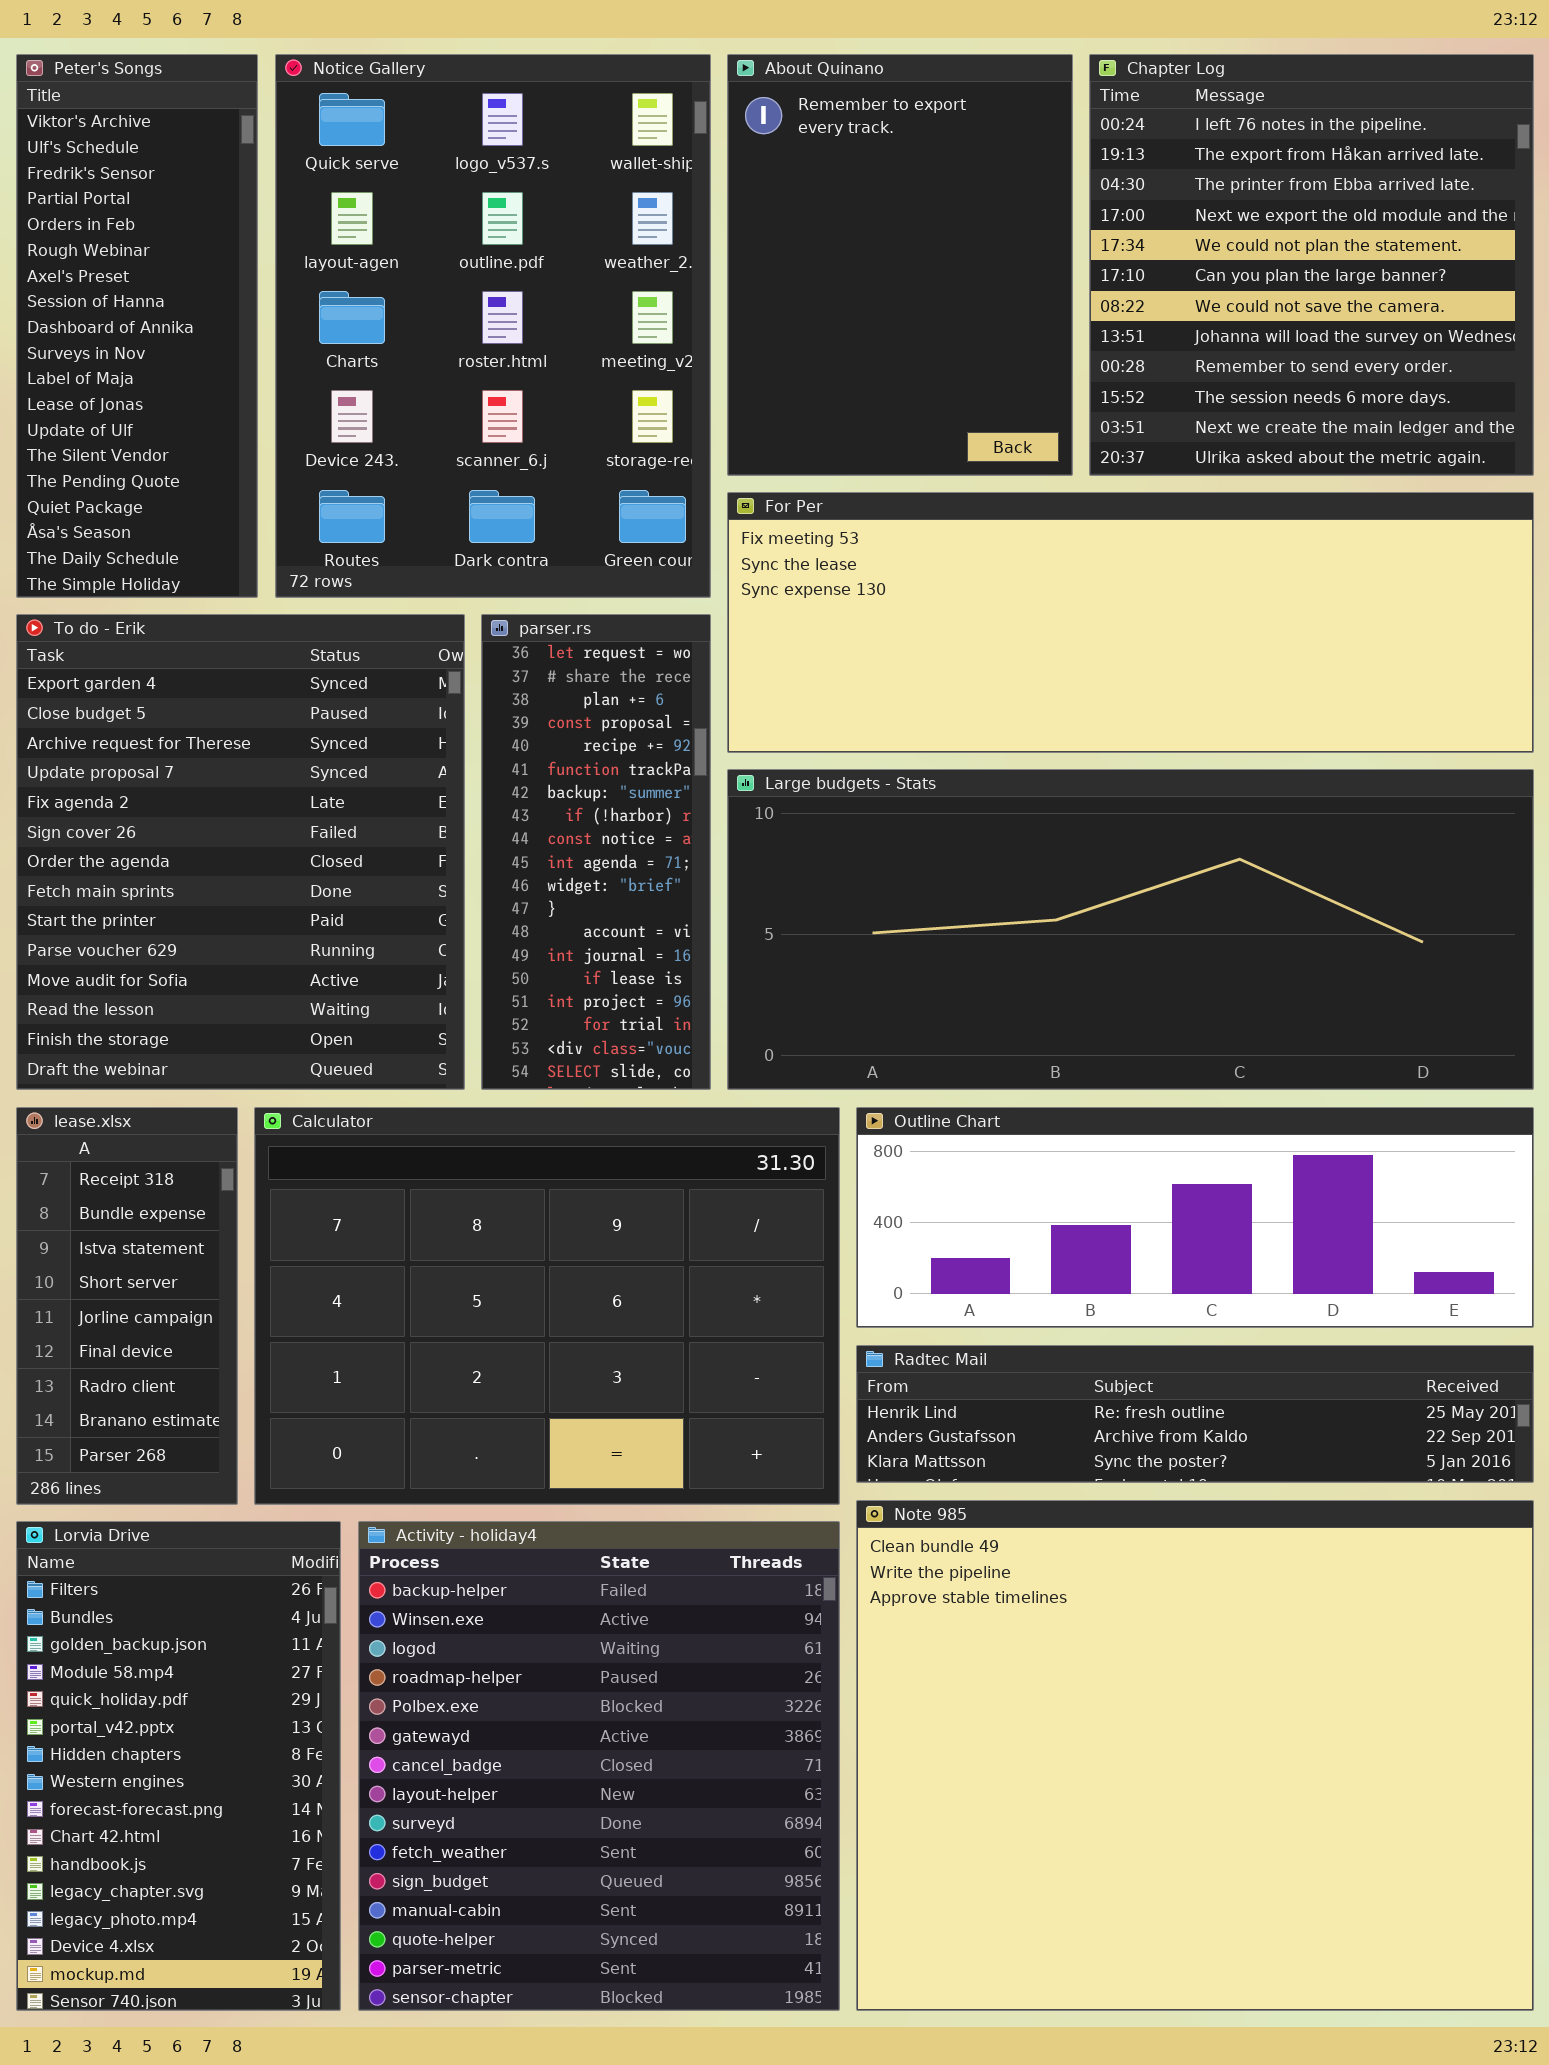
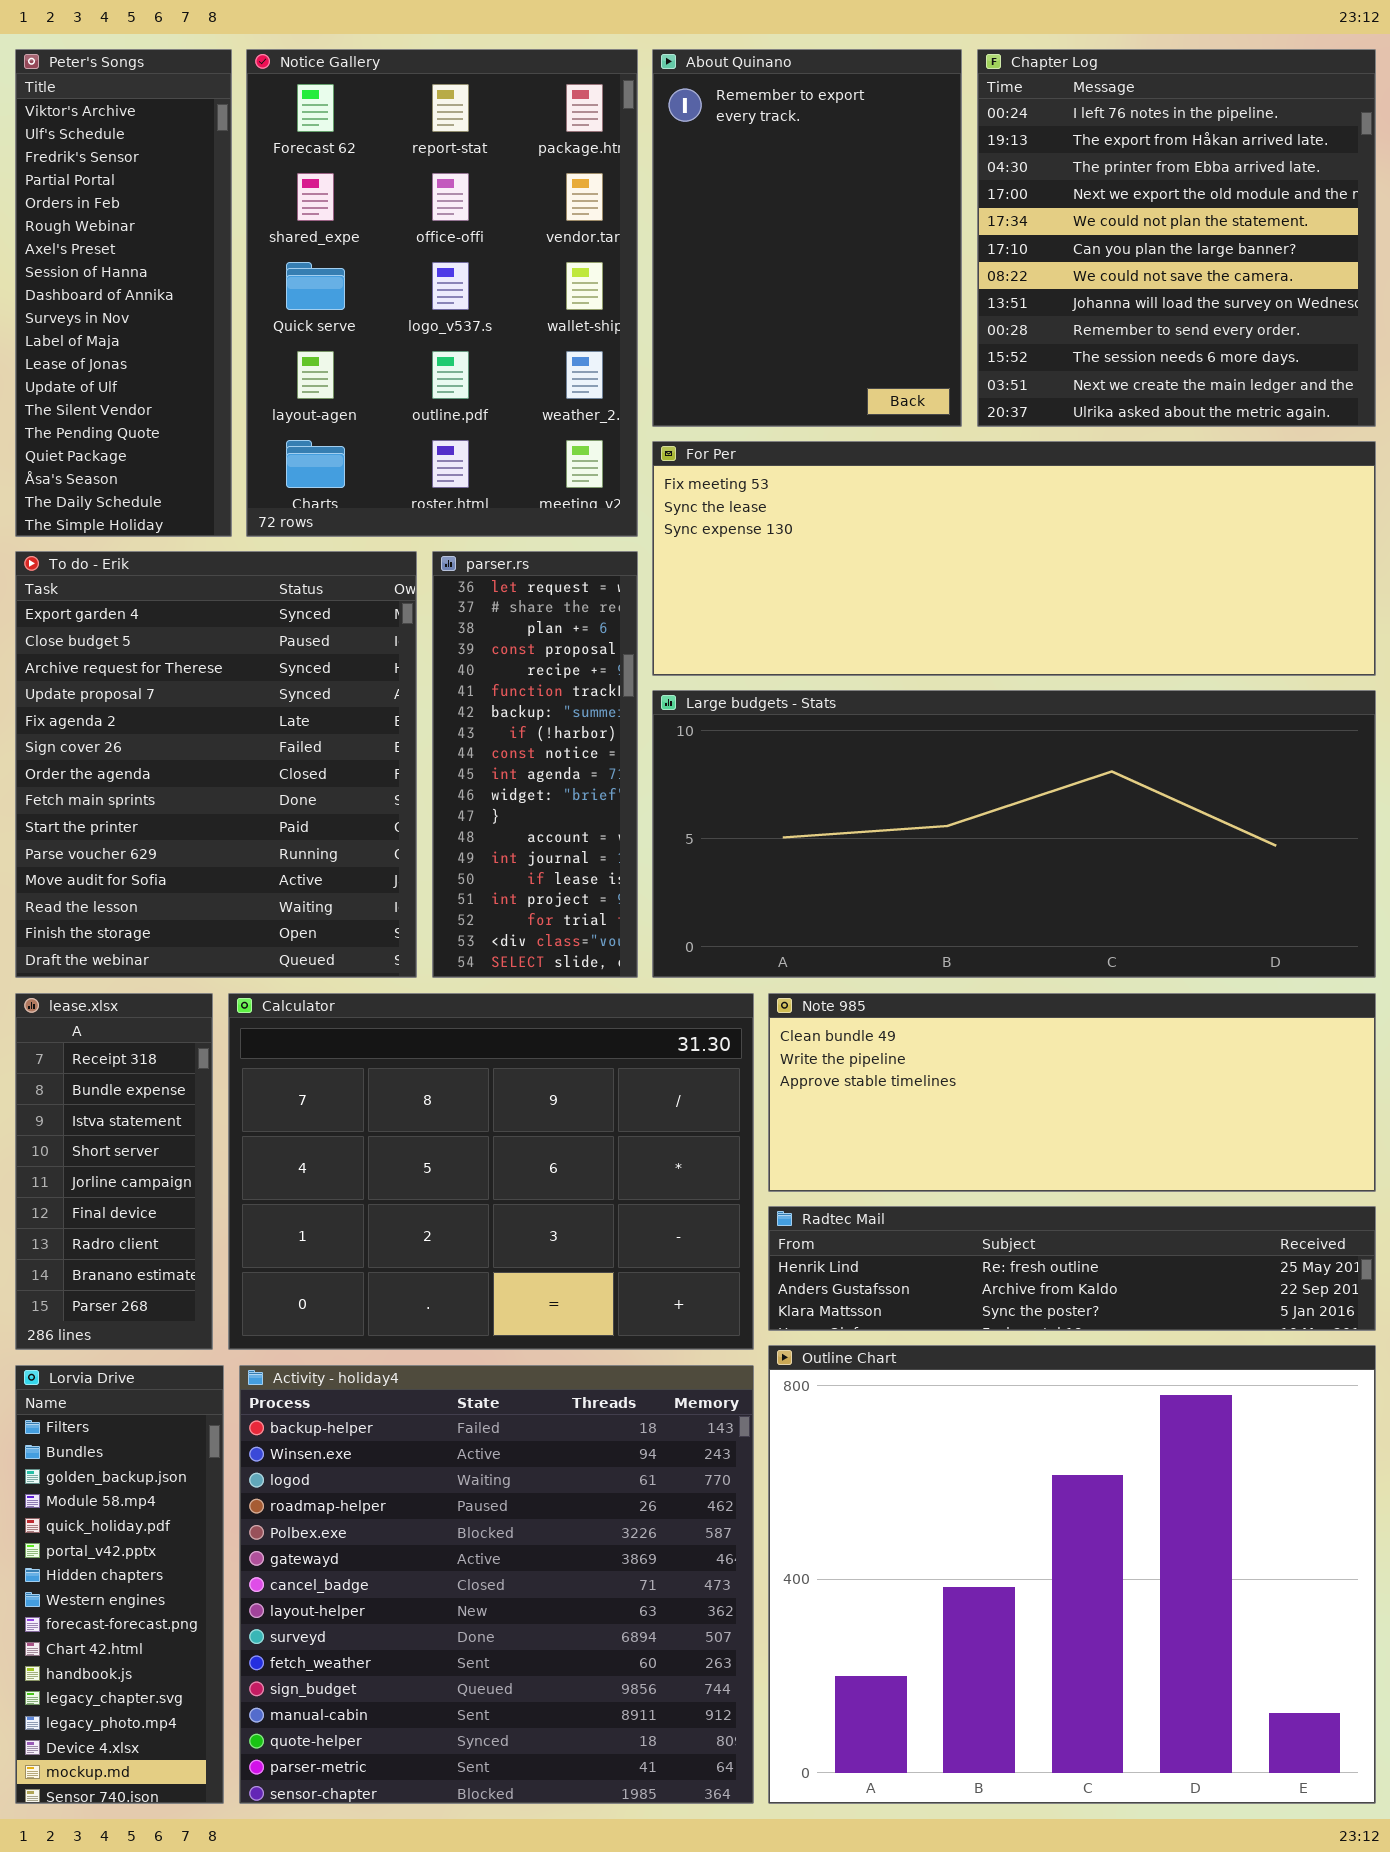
Notice Gallery: [275,54,711,598] -> [246,49,638,537], scrolled up 2 rows
Outline Chart: [856,1107,1534,1328] -> [768,1345,1376,1804], moved, resized
Note 985: [856,1500,1534,2011] -> [768,993,1376,1192], moved, resized
Lorvia Drive: [16,1521,341,2011] -> [15,1365,224,1804], resized
Activity - holiday4: [358,1521,840,2011] -> [239,1365,754,1804], resized

